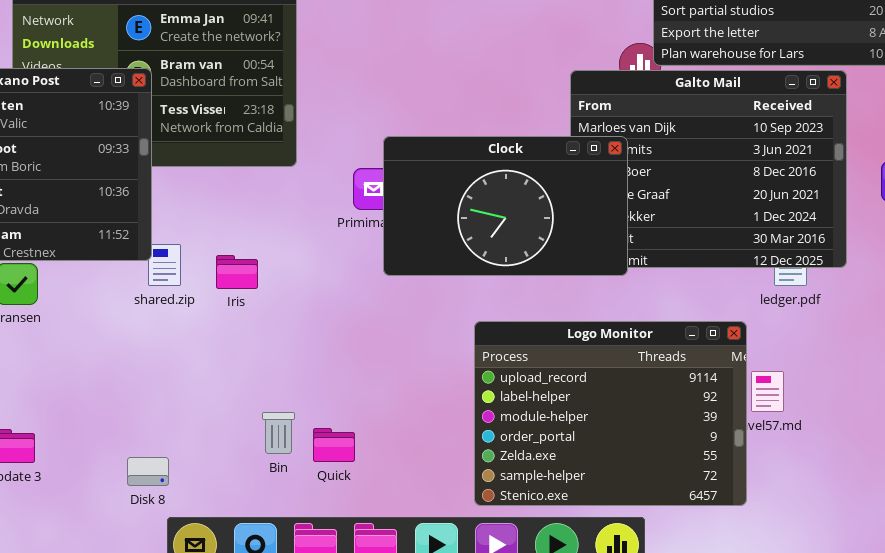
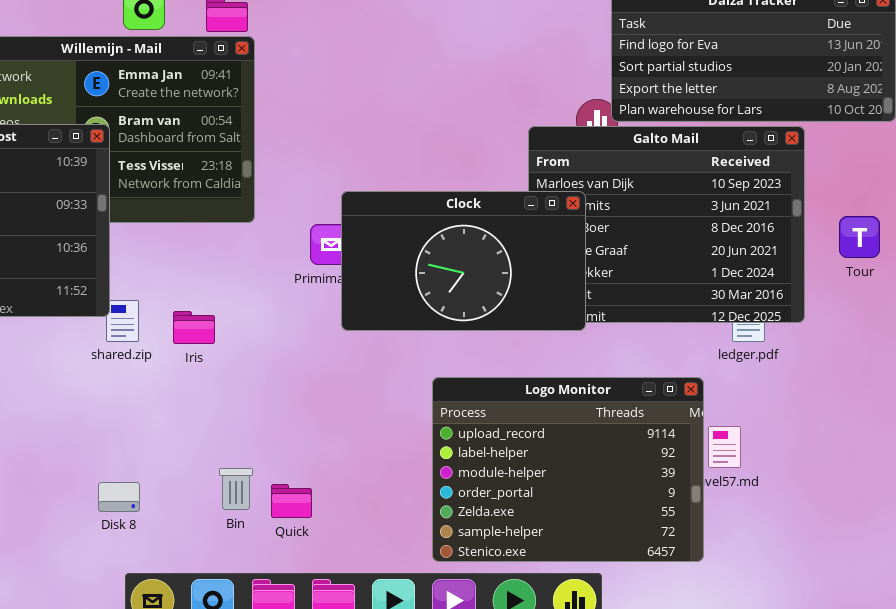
Disk 8: [127,457,169,486] -> [98,482,140,512], moved

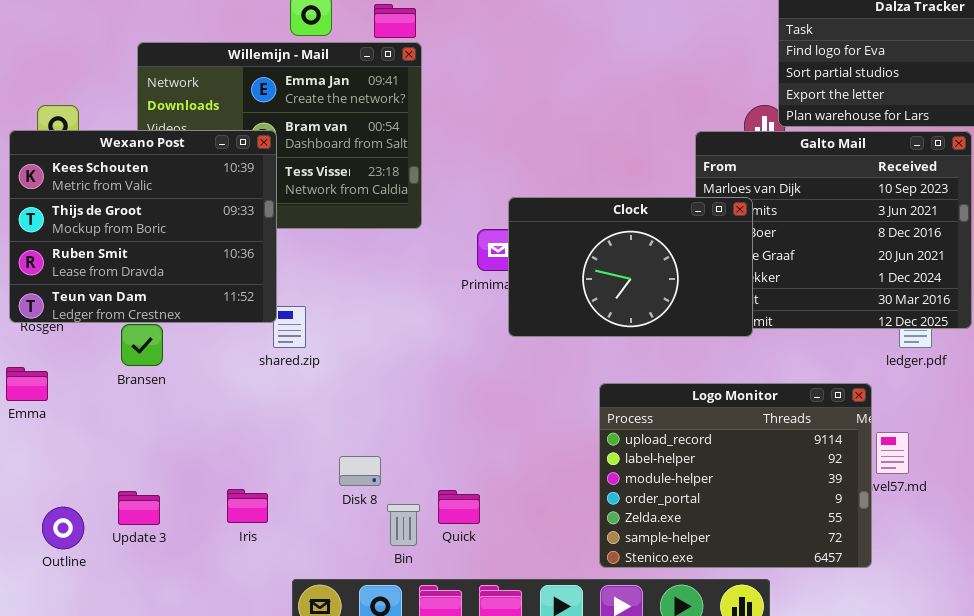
Iris: [173,311,215,344] -> [227,489,268,523], moved
Bin: [219,468,253,510] -> [387,504,420,546], moved
Disk 8: [98,482,140,512] -> [339,456,381,486], moved

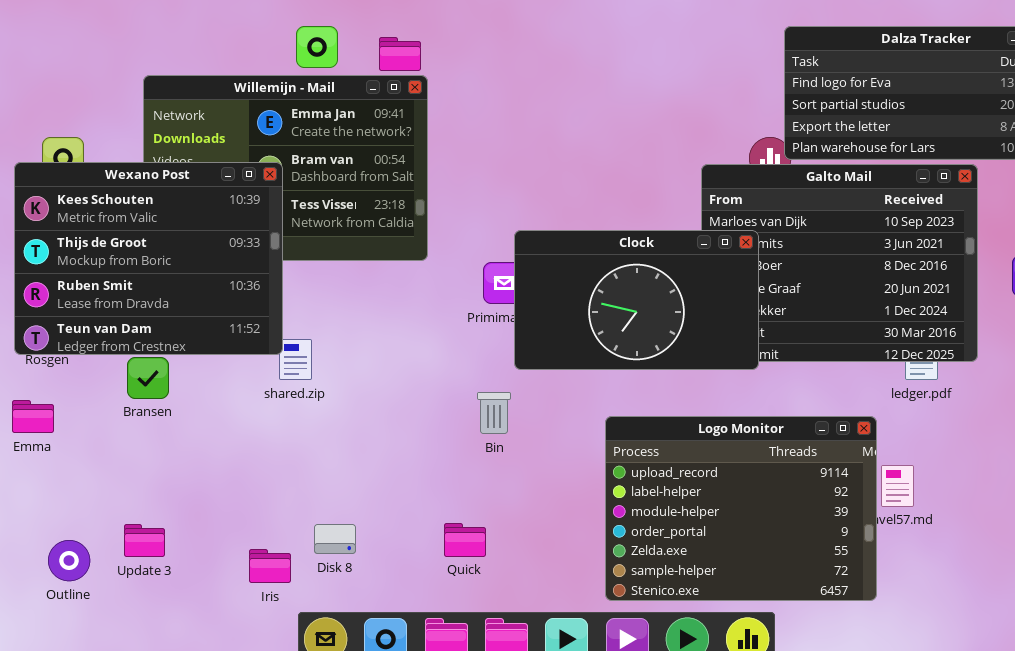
Disk 8: [339,456,381,486] -> [314,524,356,554], moved
Iris: [227,489,268,523] -> [249,549,291,583], moved
Bin: [387,504,420,546] -> [477,392,511,434], moved

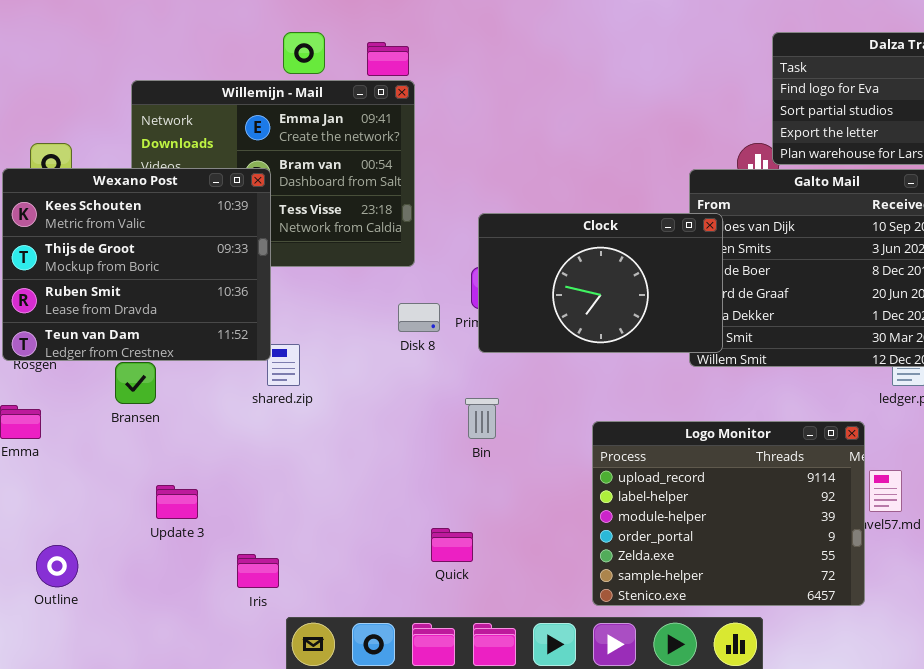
Clock: [514,230,759,370] -> [478,213,723,353], moved
Update 3: [124,524,165,557] -> [156,485,198,519], moved
Disk 8: [314,524,356,554] -> [398,303,440,332], moved

